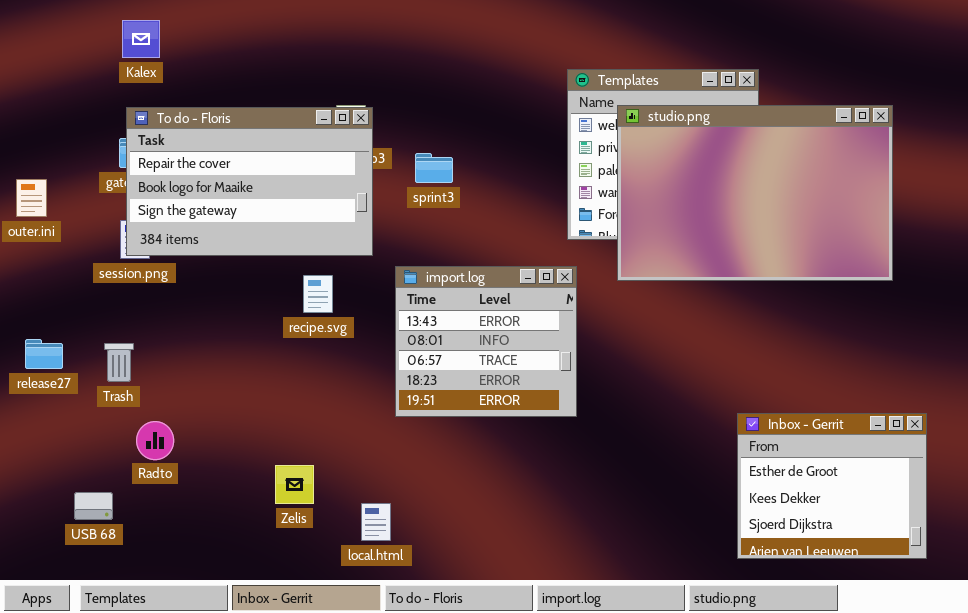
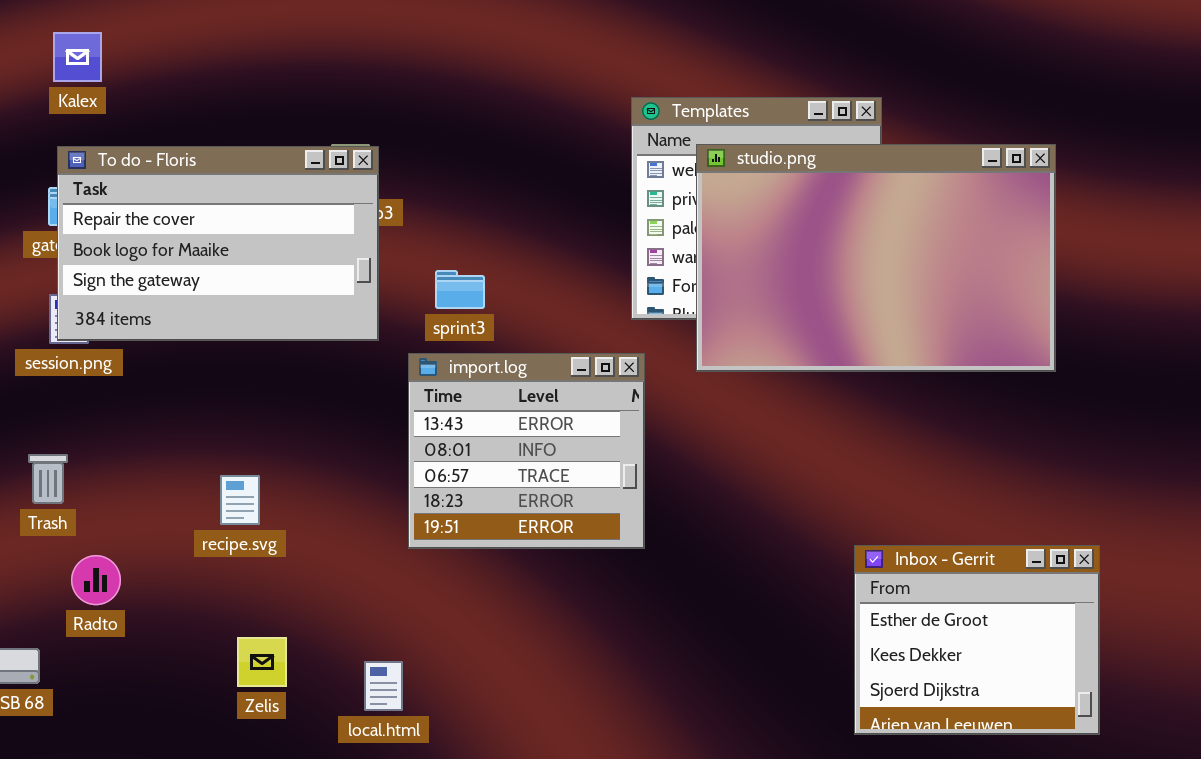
sprint3: [415,153,453,183] -> [435,270,485,309], moved
recipe.svg: [303,275,333,313] -> [220,475,260,525], moved
Zelis: [275,465,314,504] -> [237,637,287,687], moved

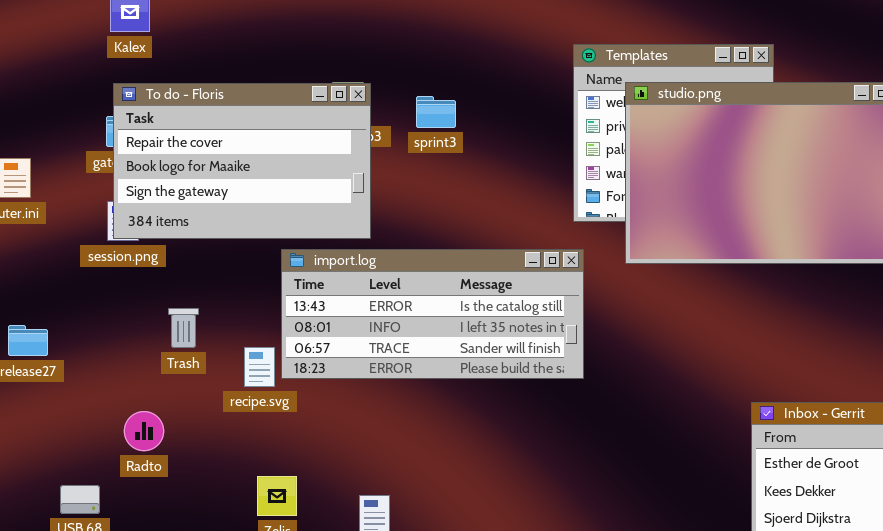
sprint3: [435,270,485,309] -> [416,96,456,128], moved
import.log: [408,353,645,549] -> [281,249,584,379], resized
Trash: [28,454,68,504] -> [168,308,199,348], moved

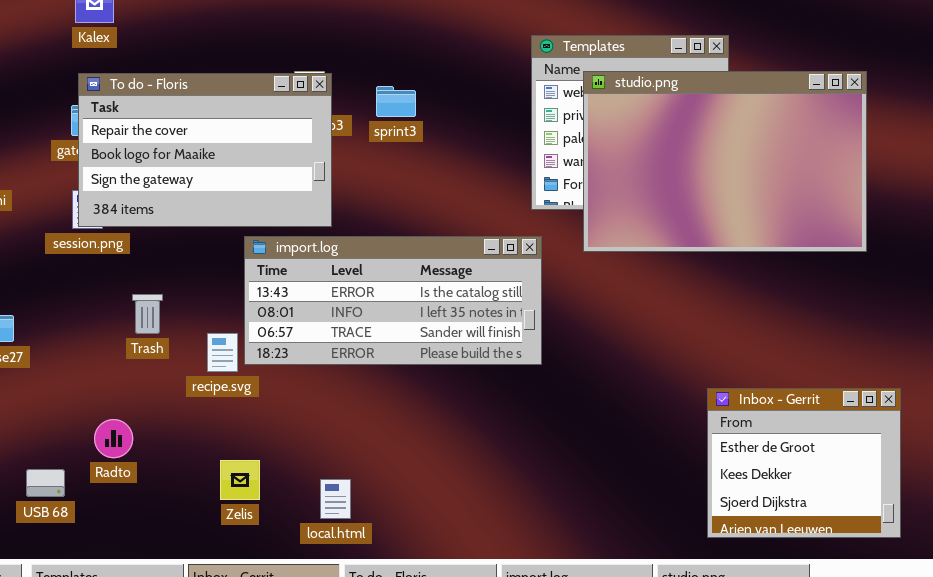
Radto: [124,411,164,451] -> [94,419,133,458], moved

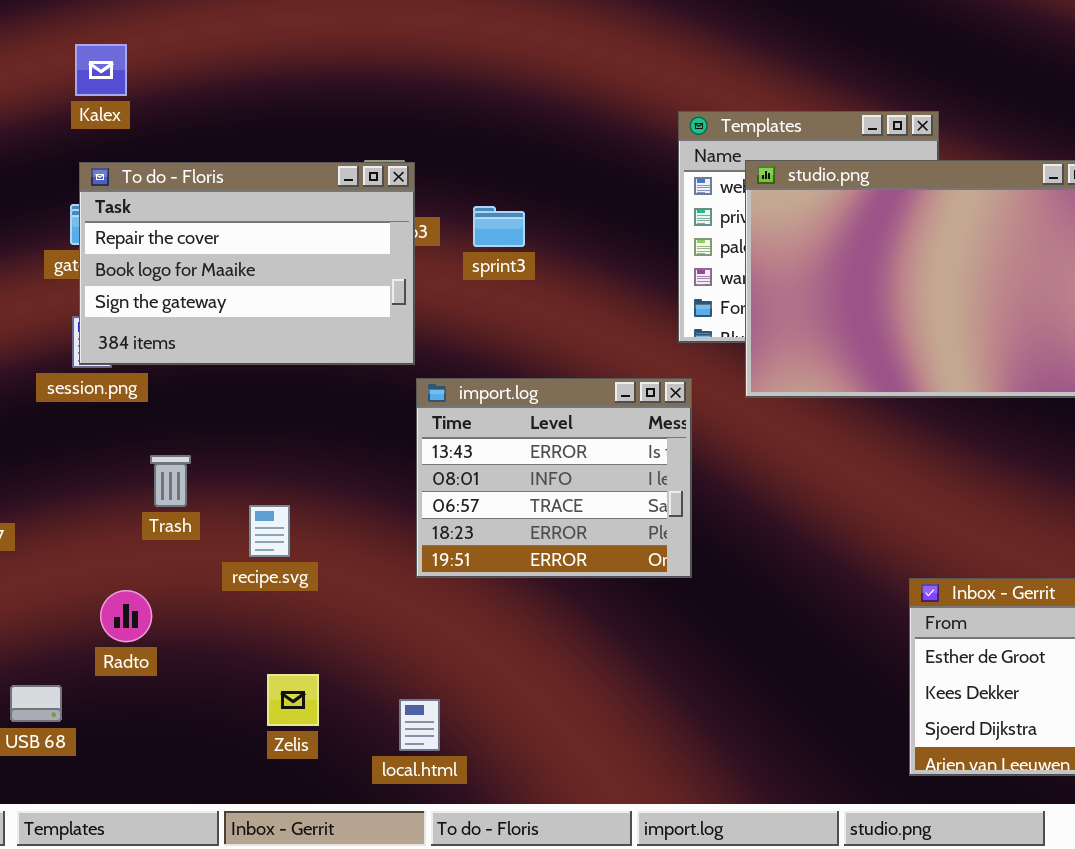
sprint3: [376,86,416,117] -> [473,206,525,247], moved
import.log: [244,236,542,365] -> [416,378,692,578], resized
Radto: [94,419,133,458] -> [100,590,152,642], moved

